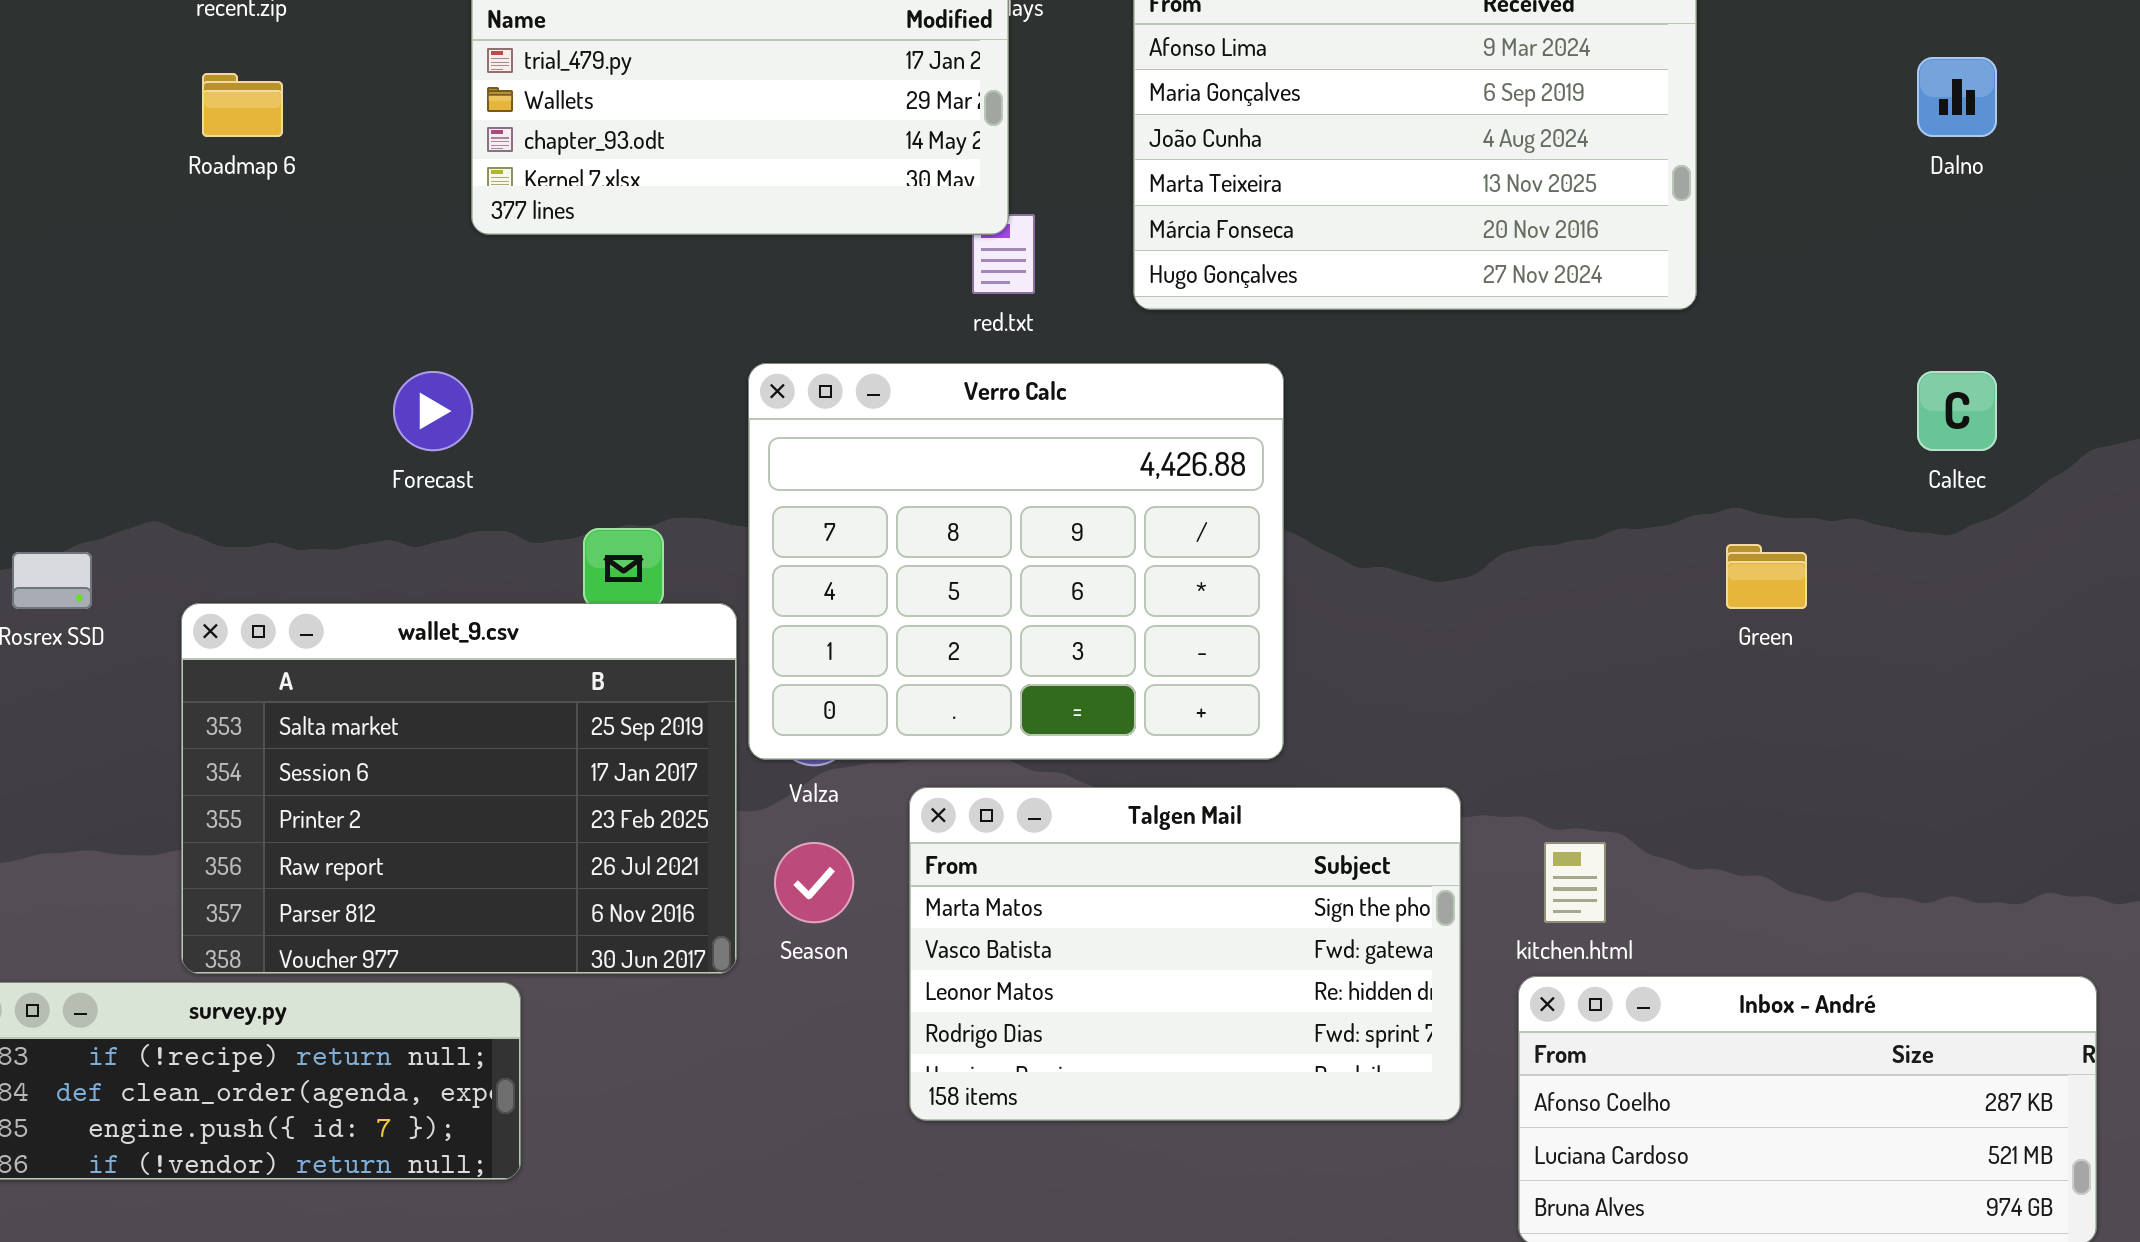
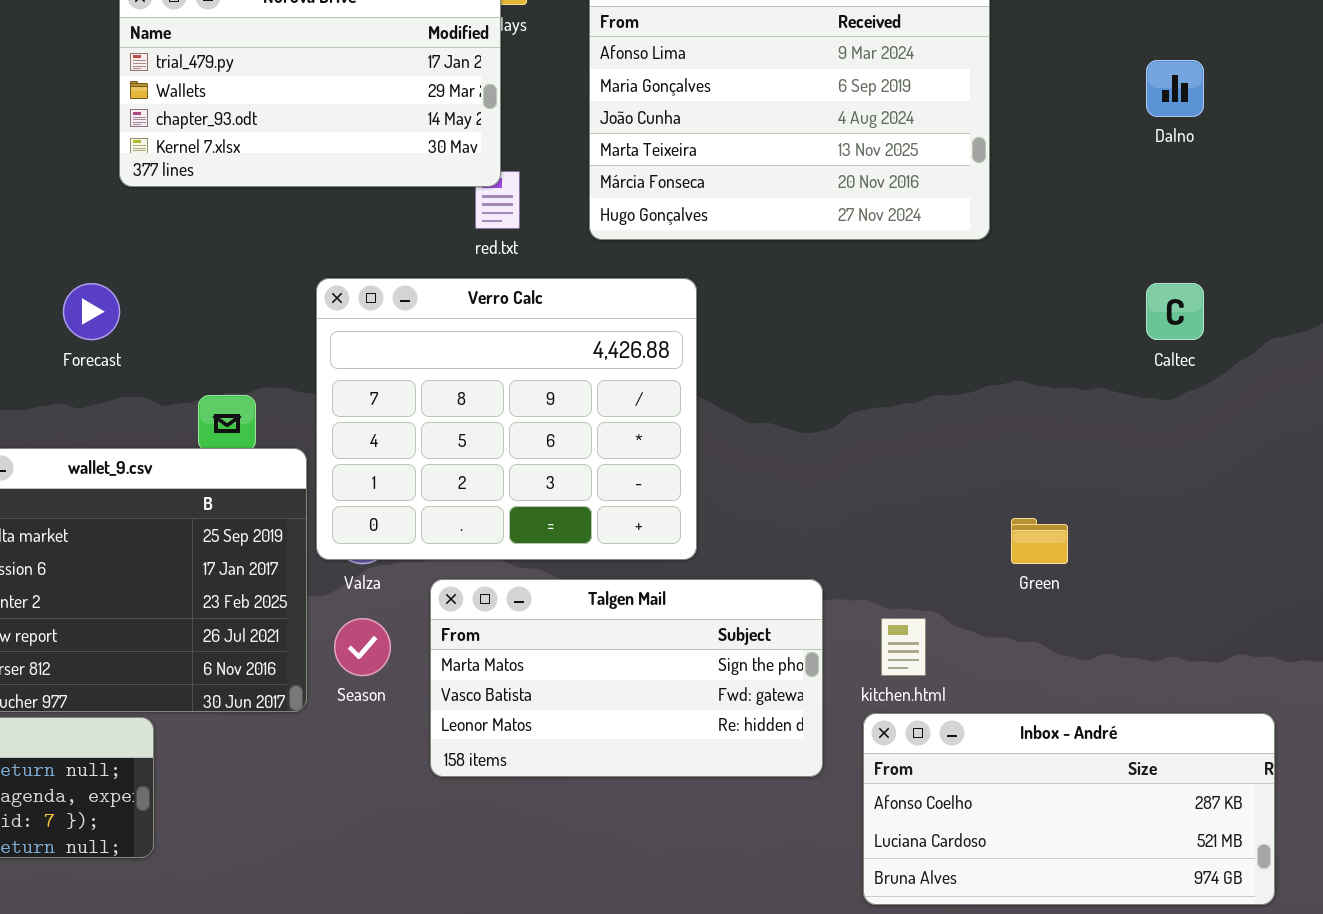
Green: [1726,544,1807,609] -> [1011,518,1068,564], moved
Talgen Mail: [909,787,1461,1121] -> [430,579,823,777], resized

